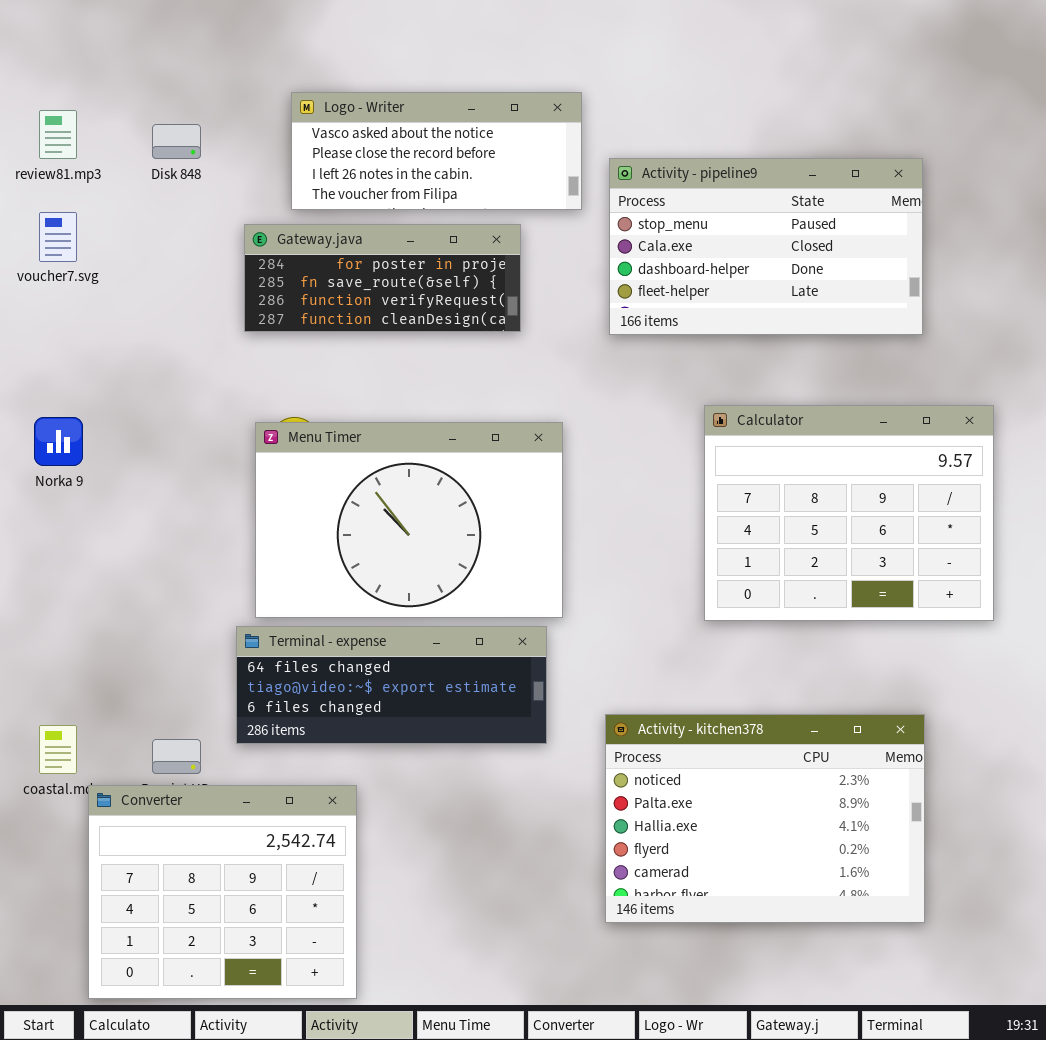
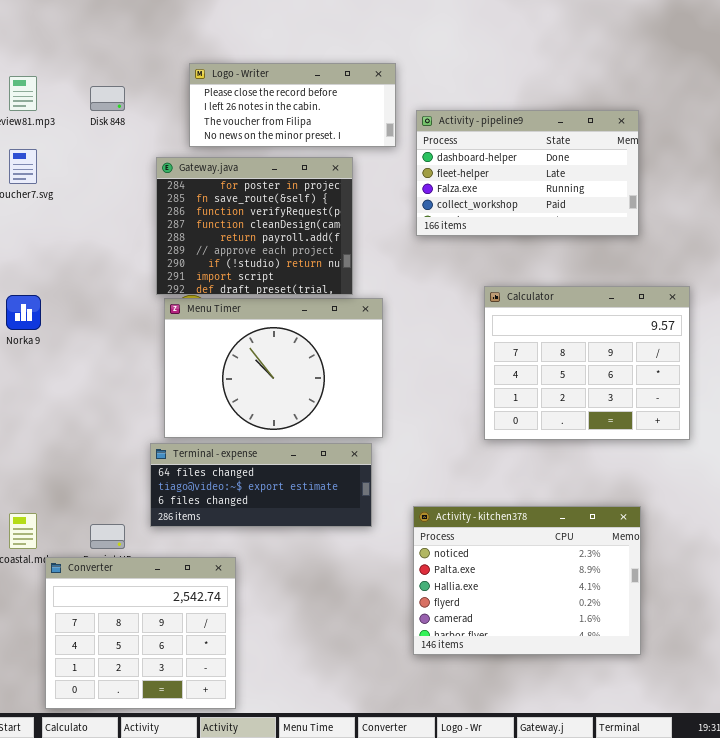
Logo - Writer: [291,92,582,210] -> [189,63,396,147], scrolled down 1 row
Activity - pipeline9: [609,158,923,335] -> [416,110,639,236], scrolled down 2 rows
Gateway.java: [244,224,521,332] -> [156,157,353,295], resized

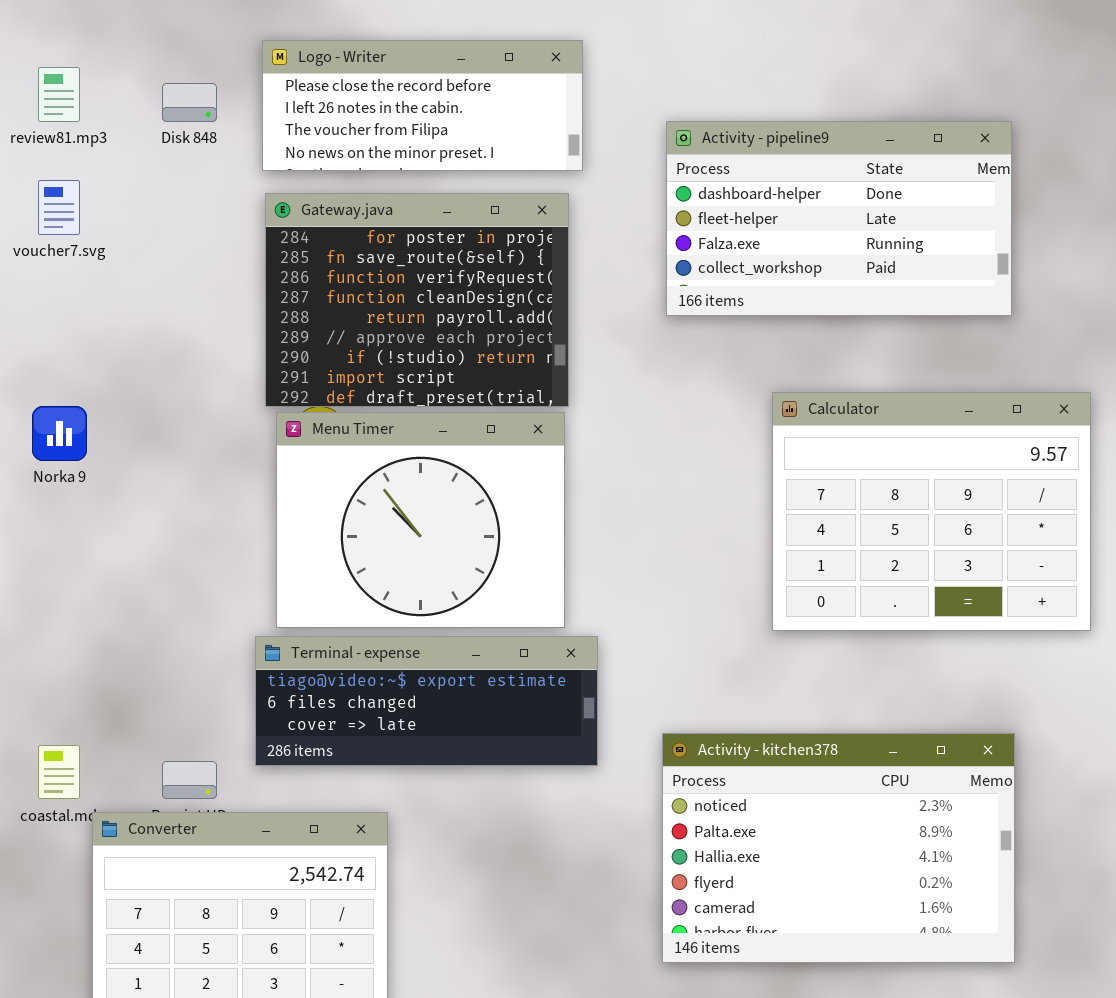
Logo - Writer: [189,63,396,147] -> [262,40,583,171], moved
Menu Timer: [164,298,383,438] -> [276,412,565,628], resized
Terminal - expense: [150,443,372,527] -> [255,636,598,766], scrolled down 1 row

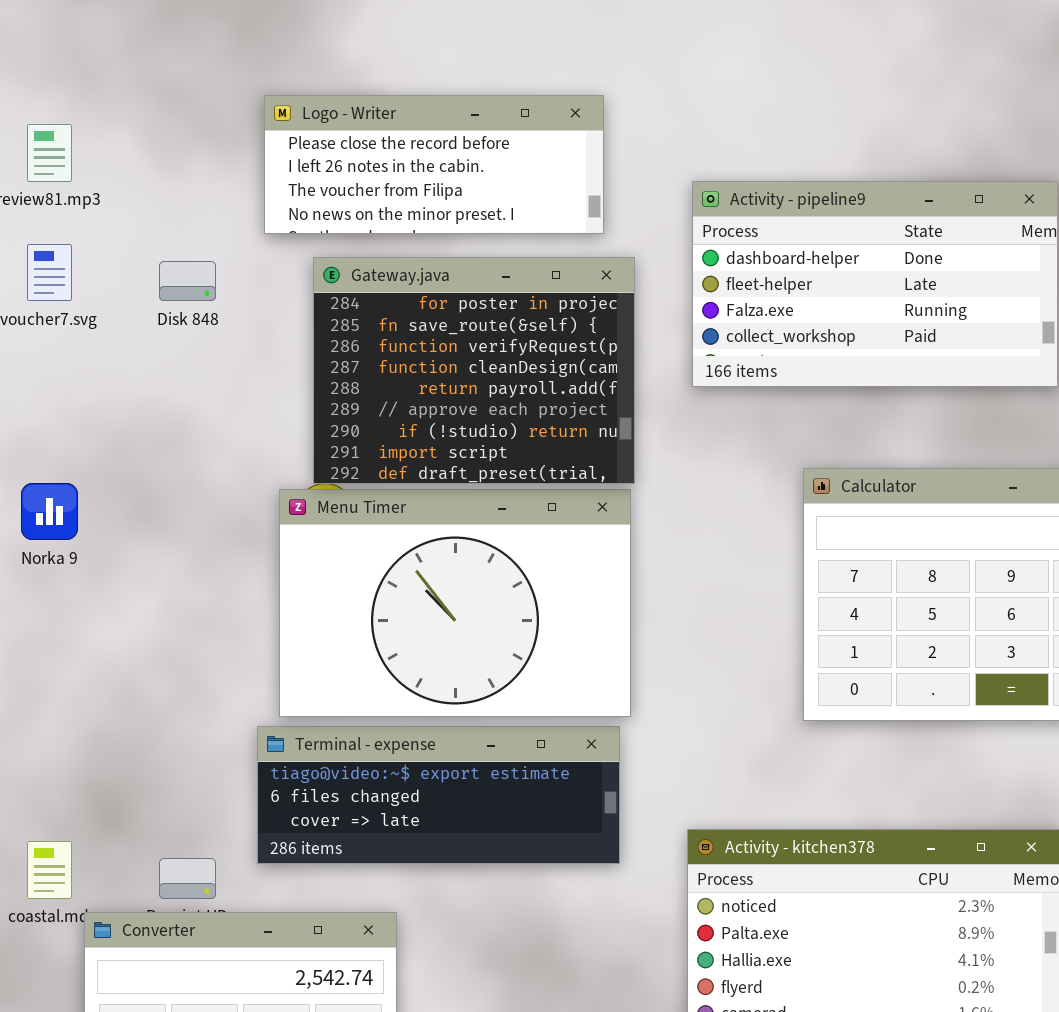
Disk 848: [162,83,217,122] -> [159,261,216,301], moved
Gateway.java: [265,193,569,407] -> [313,257,635,484], moved
Menu Timer: [276,412,565,628] -> [279,489,631,717], resized

